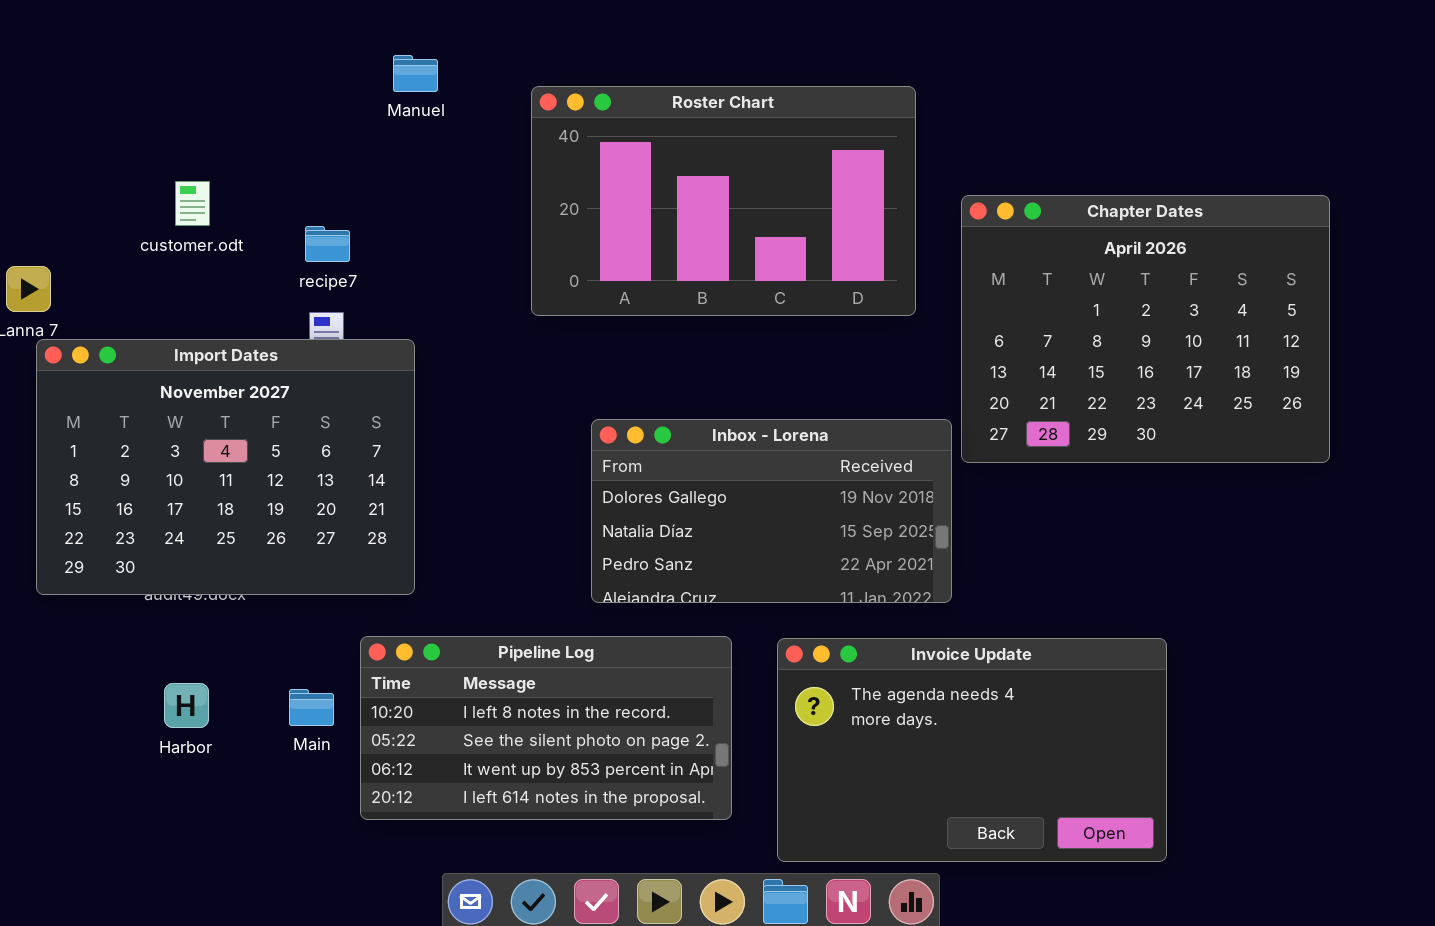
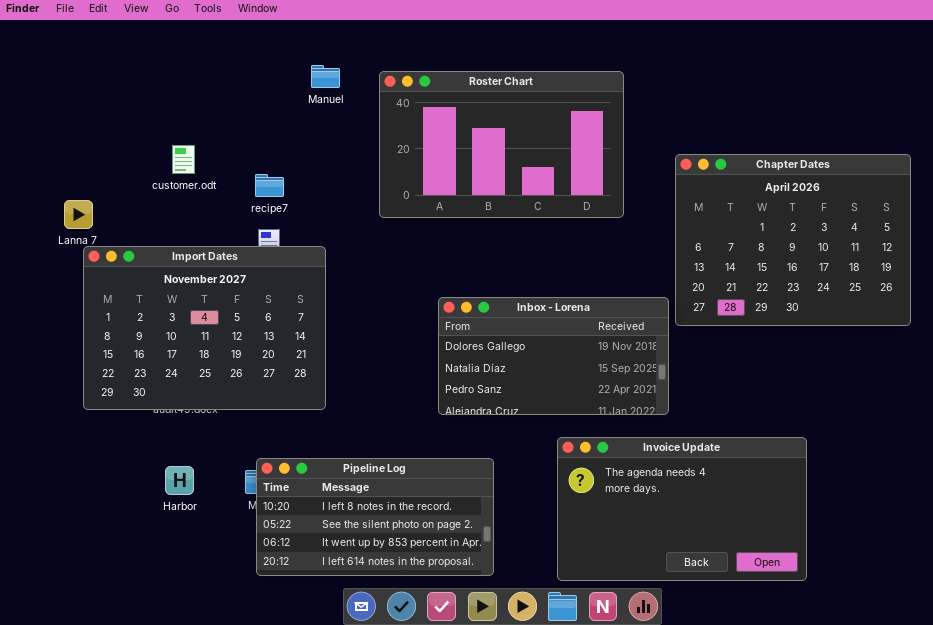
Roster Chart: [531,86,916,316] -> [379,71,624,218], moved
Pipeline Log: [360,636,732,820] -> [256,458,494,576], moved

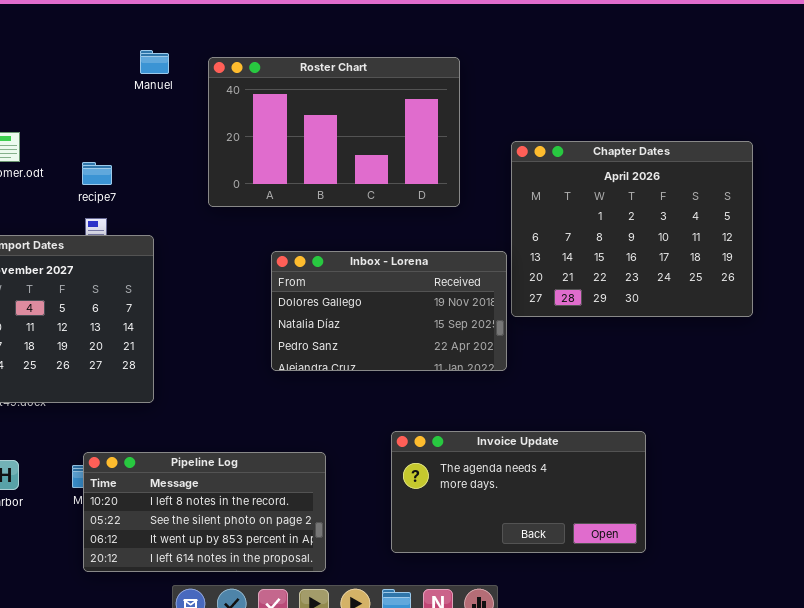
Inbox - Lorena: [438,297,669,415] -> [271,251,507,371], moved
Invoice Update: [557,437,807,581] -> [391,431,646,553], resized

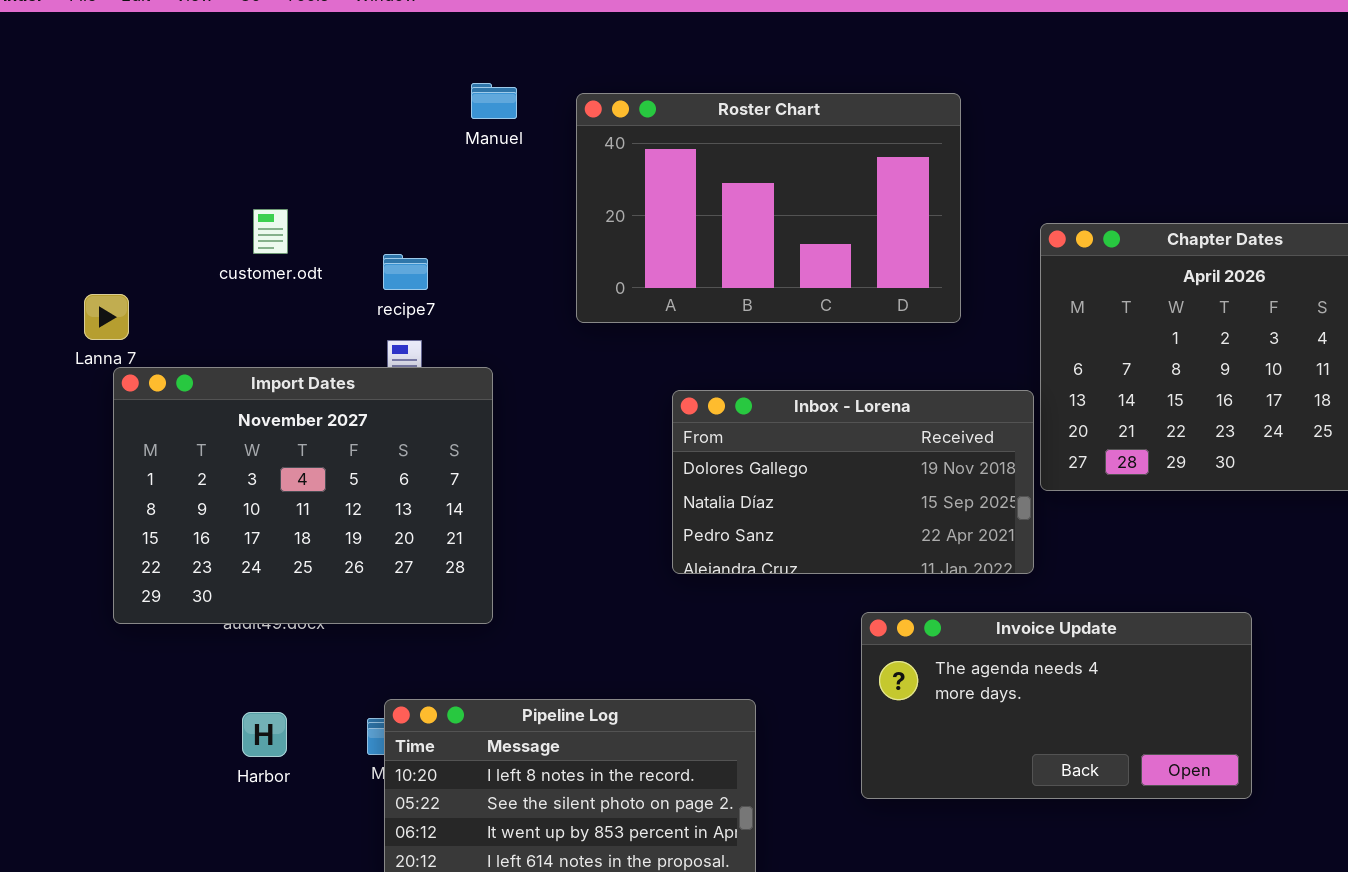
Invoice Update: [391,431,646,553] -> [861,612,1252,799], moved

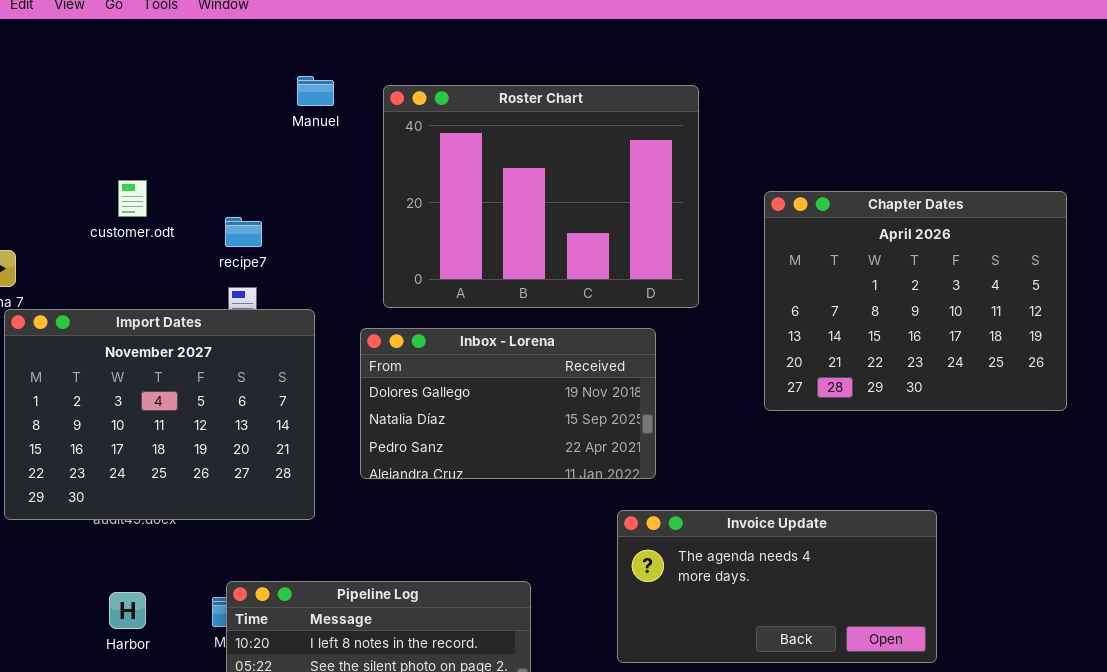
Roster Chart: [576,93,961,323] -> [383,85,699,308], resized
Inbox - Lorena: [672,390,1034,574] -> [360,328,656,479], moved

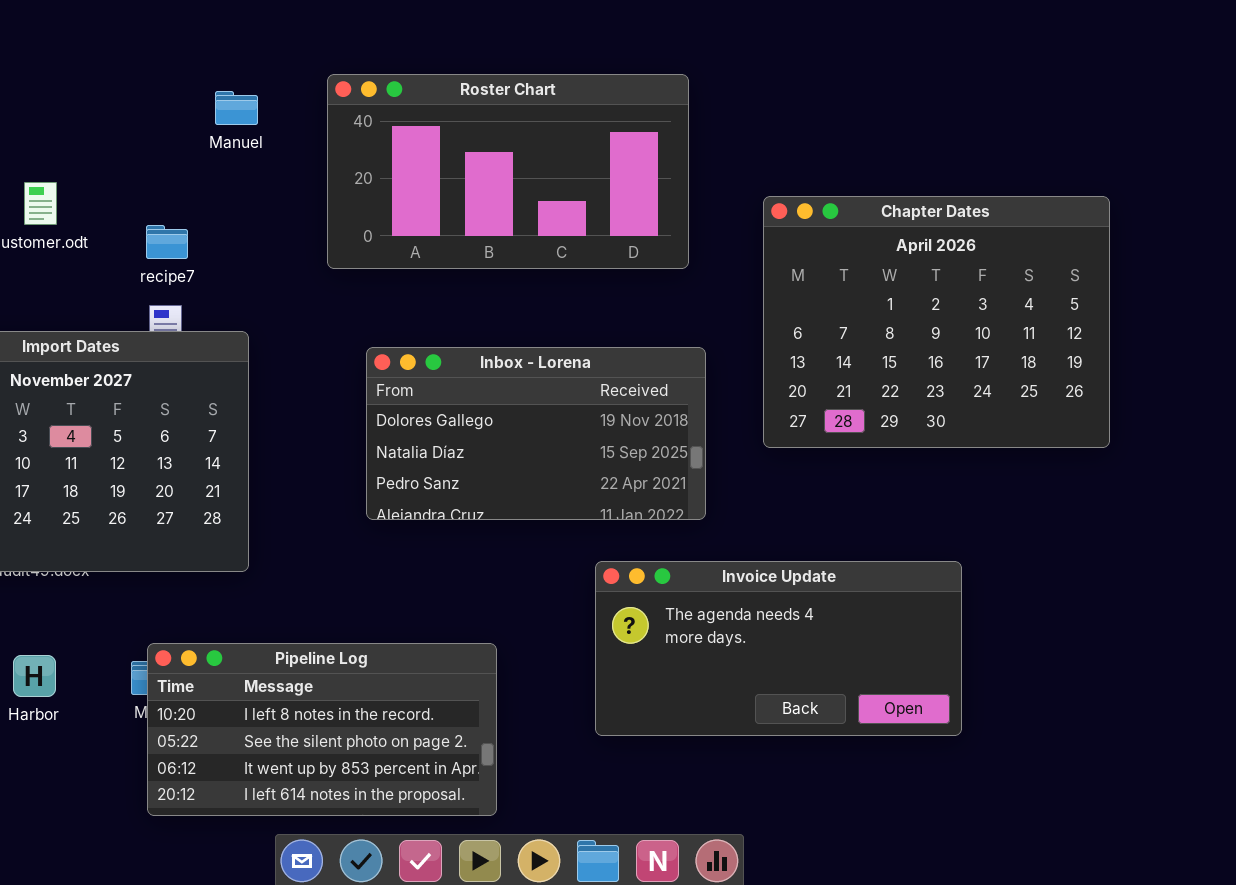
Manuel: [297,76,334,106] -> [215,91,258,125], moved
Roster Chart: [383,85,699,308] -> [327,74,689,269], resized
Inbox - Lorena: [360,328,656,479] -> [366,347,706,520], moved

